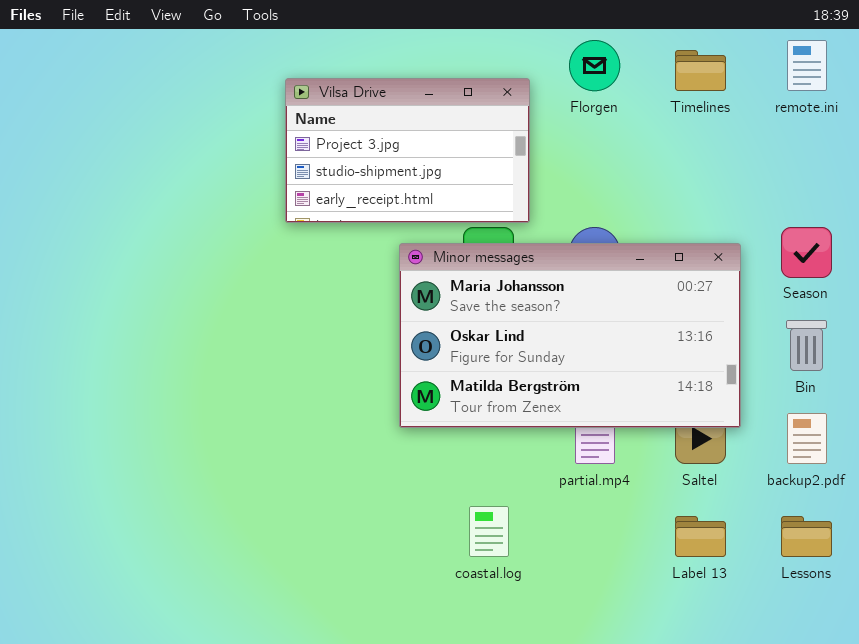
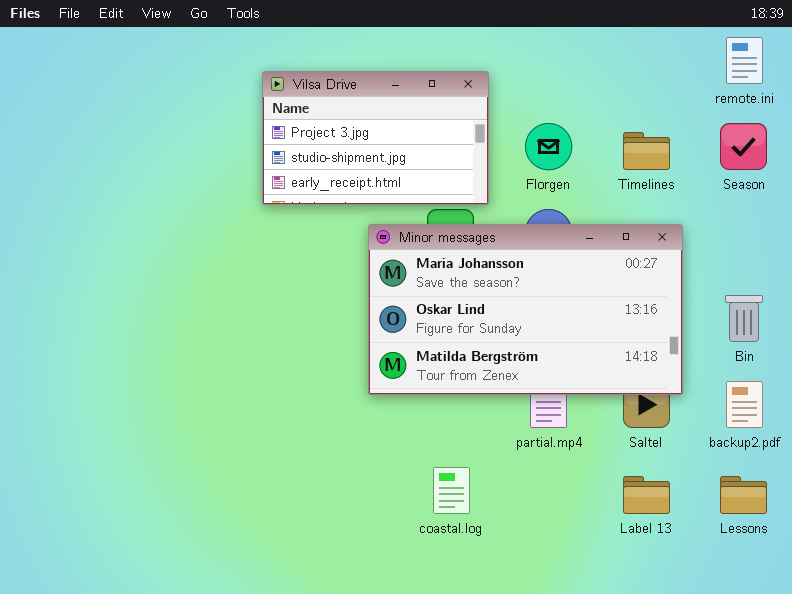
Florgen: [569,40,620,91] -> [525,123,572,170], moved
Timelines: [675,50,726,91] -> [623,132,670,170], moved
Season: [781,227,832,278] -> [720,123,767,170], moved

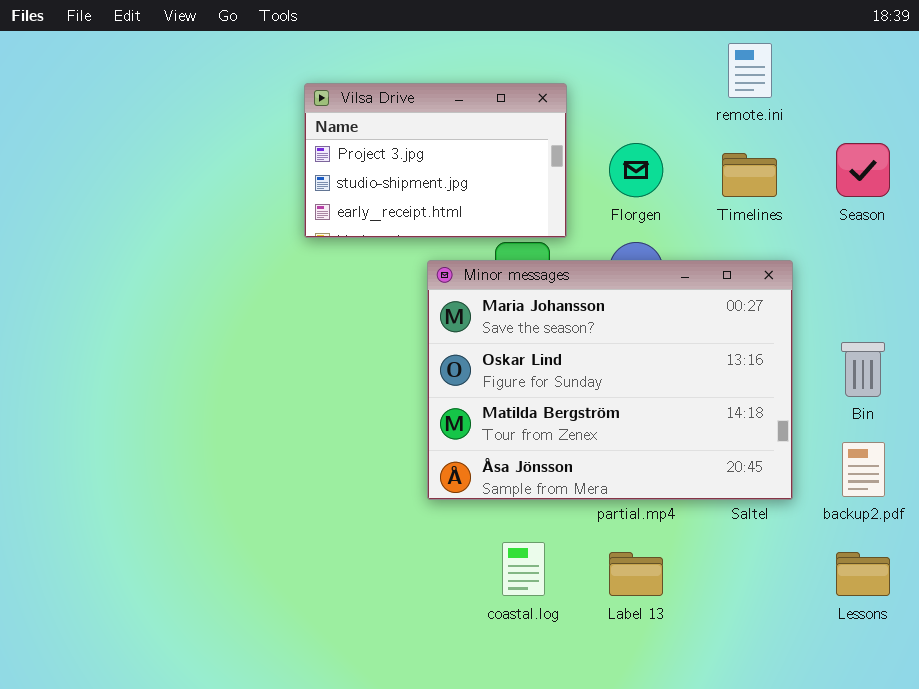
remote.ini: [726,37,763,84] -> [728,43,772,98], moved
Minor messages: [368,224,683,395] -> [427,260,793,500], resized
Label 13: [623,476,670,514] -> [609,552,663,596], moved

